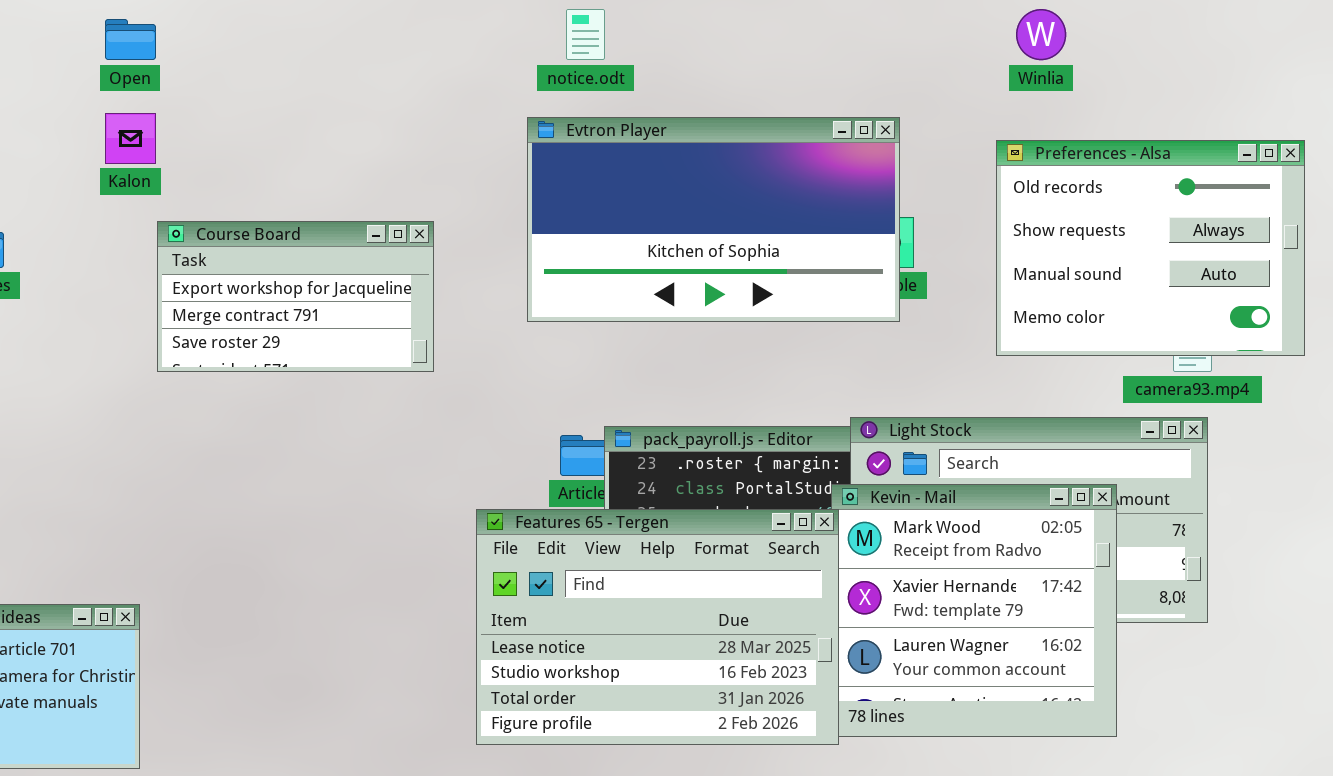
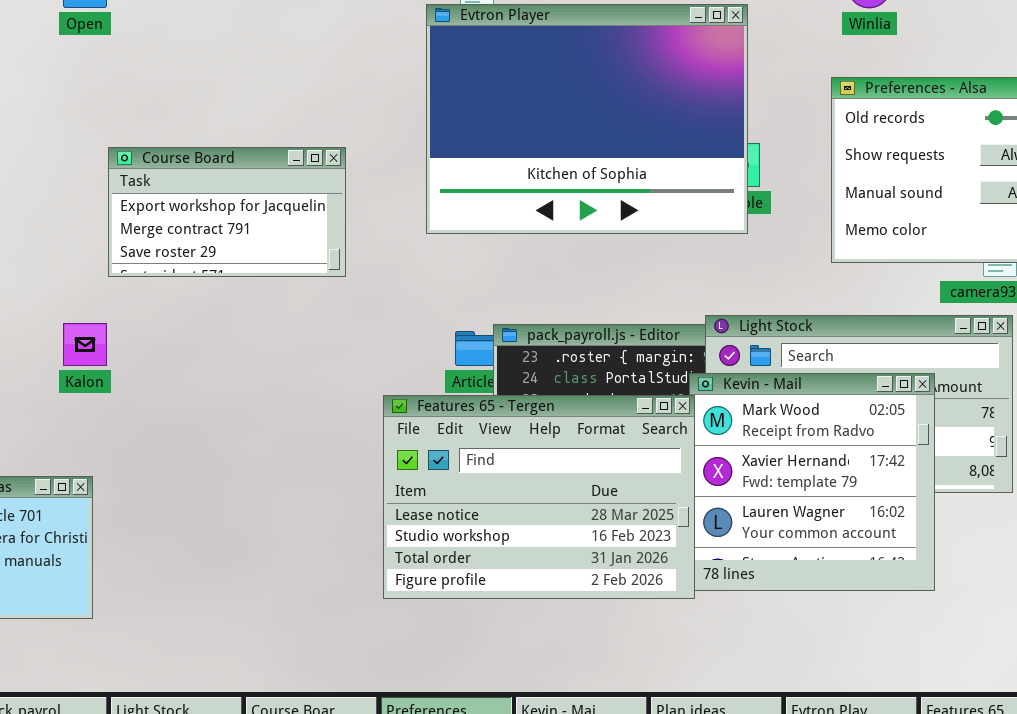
Kalon: [105,113,156,164] -> [63,323,107,366], moved
Evtron Player: [527,117,900,322] -> [426,4,748,234], resized

